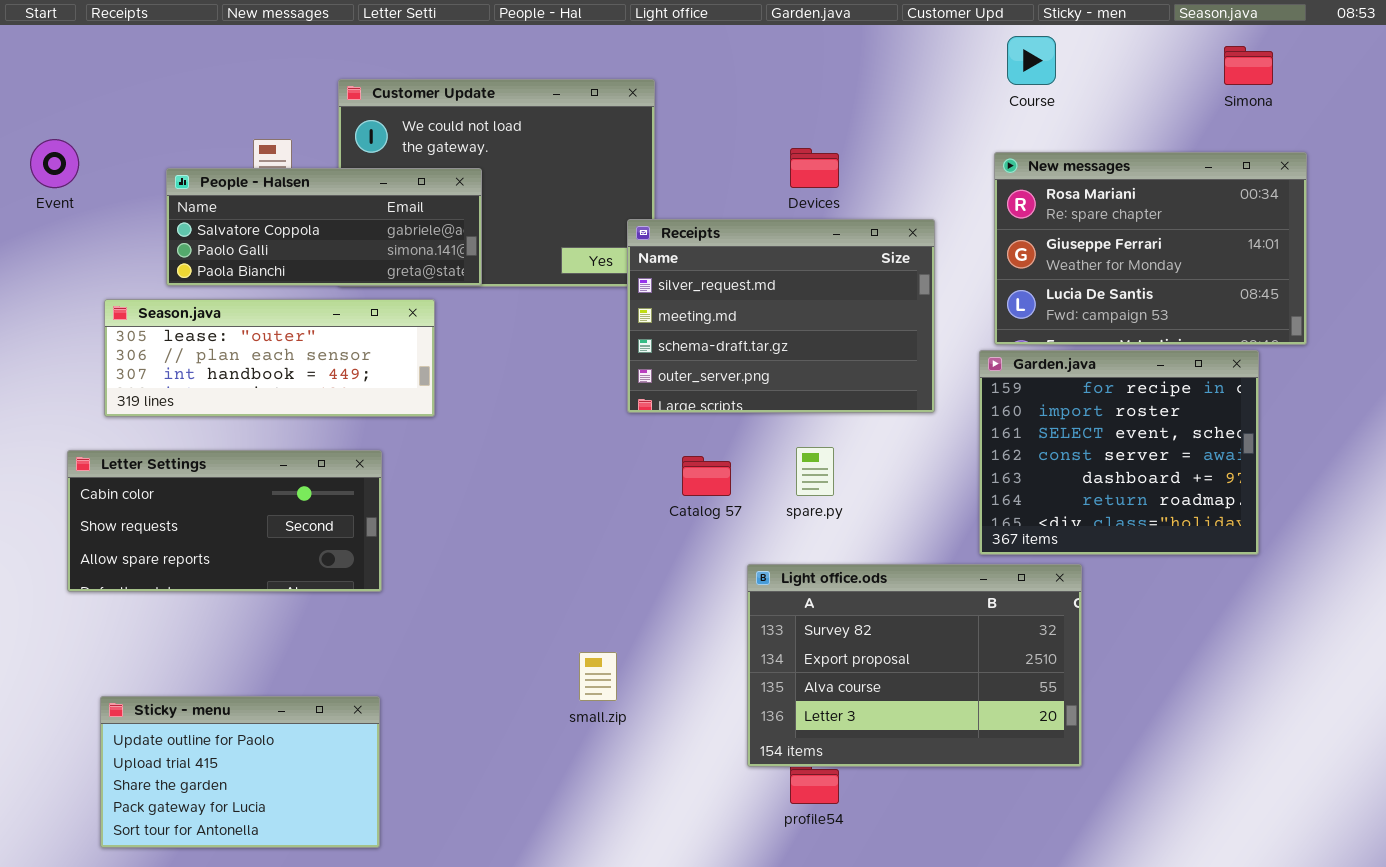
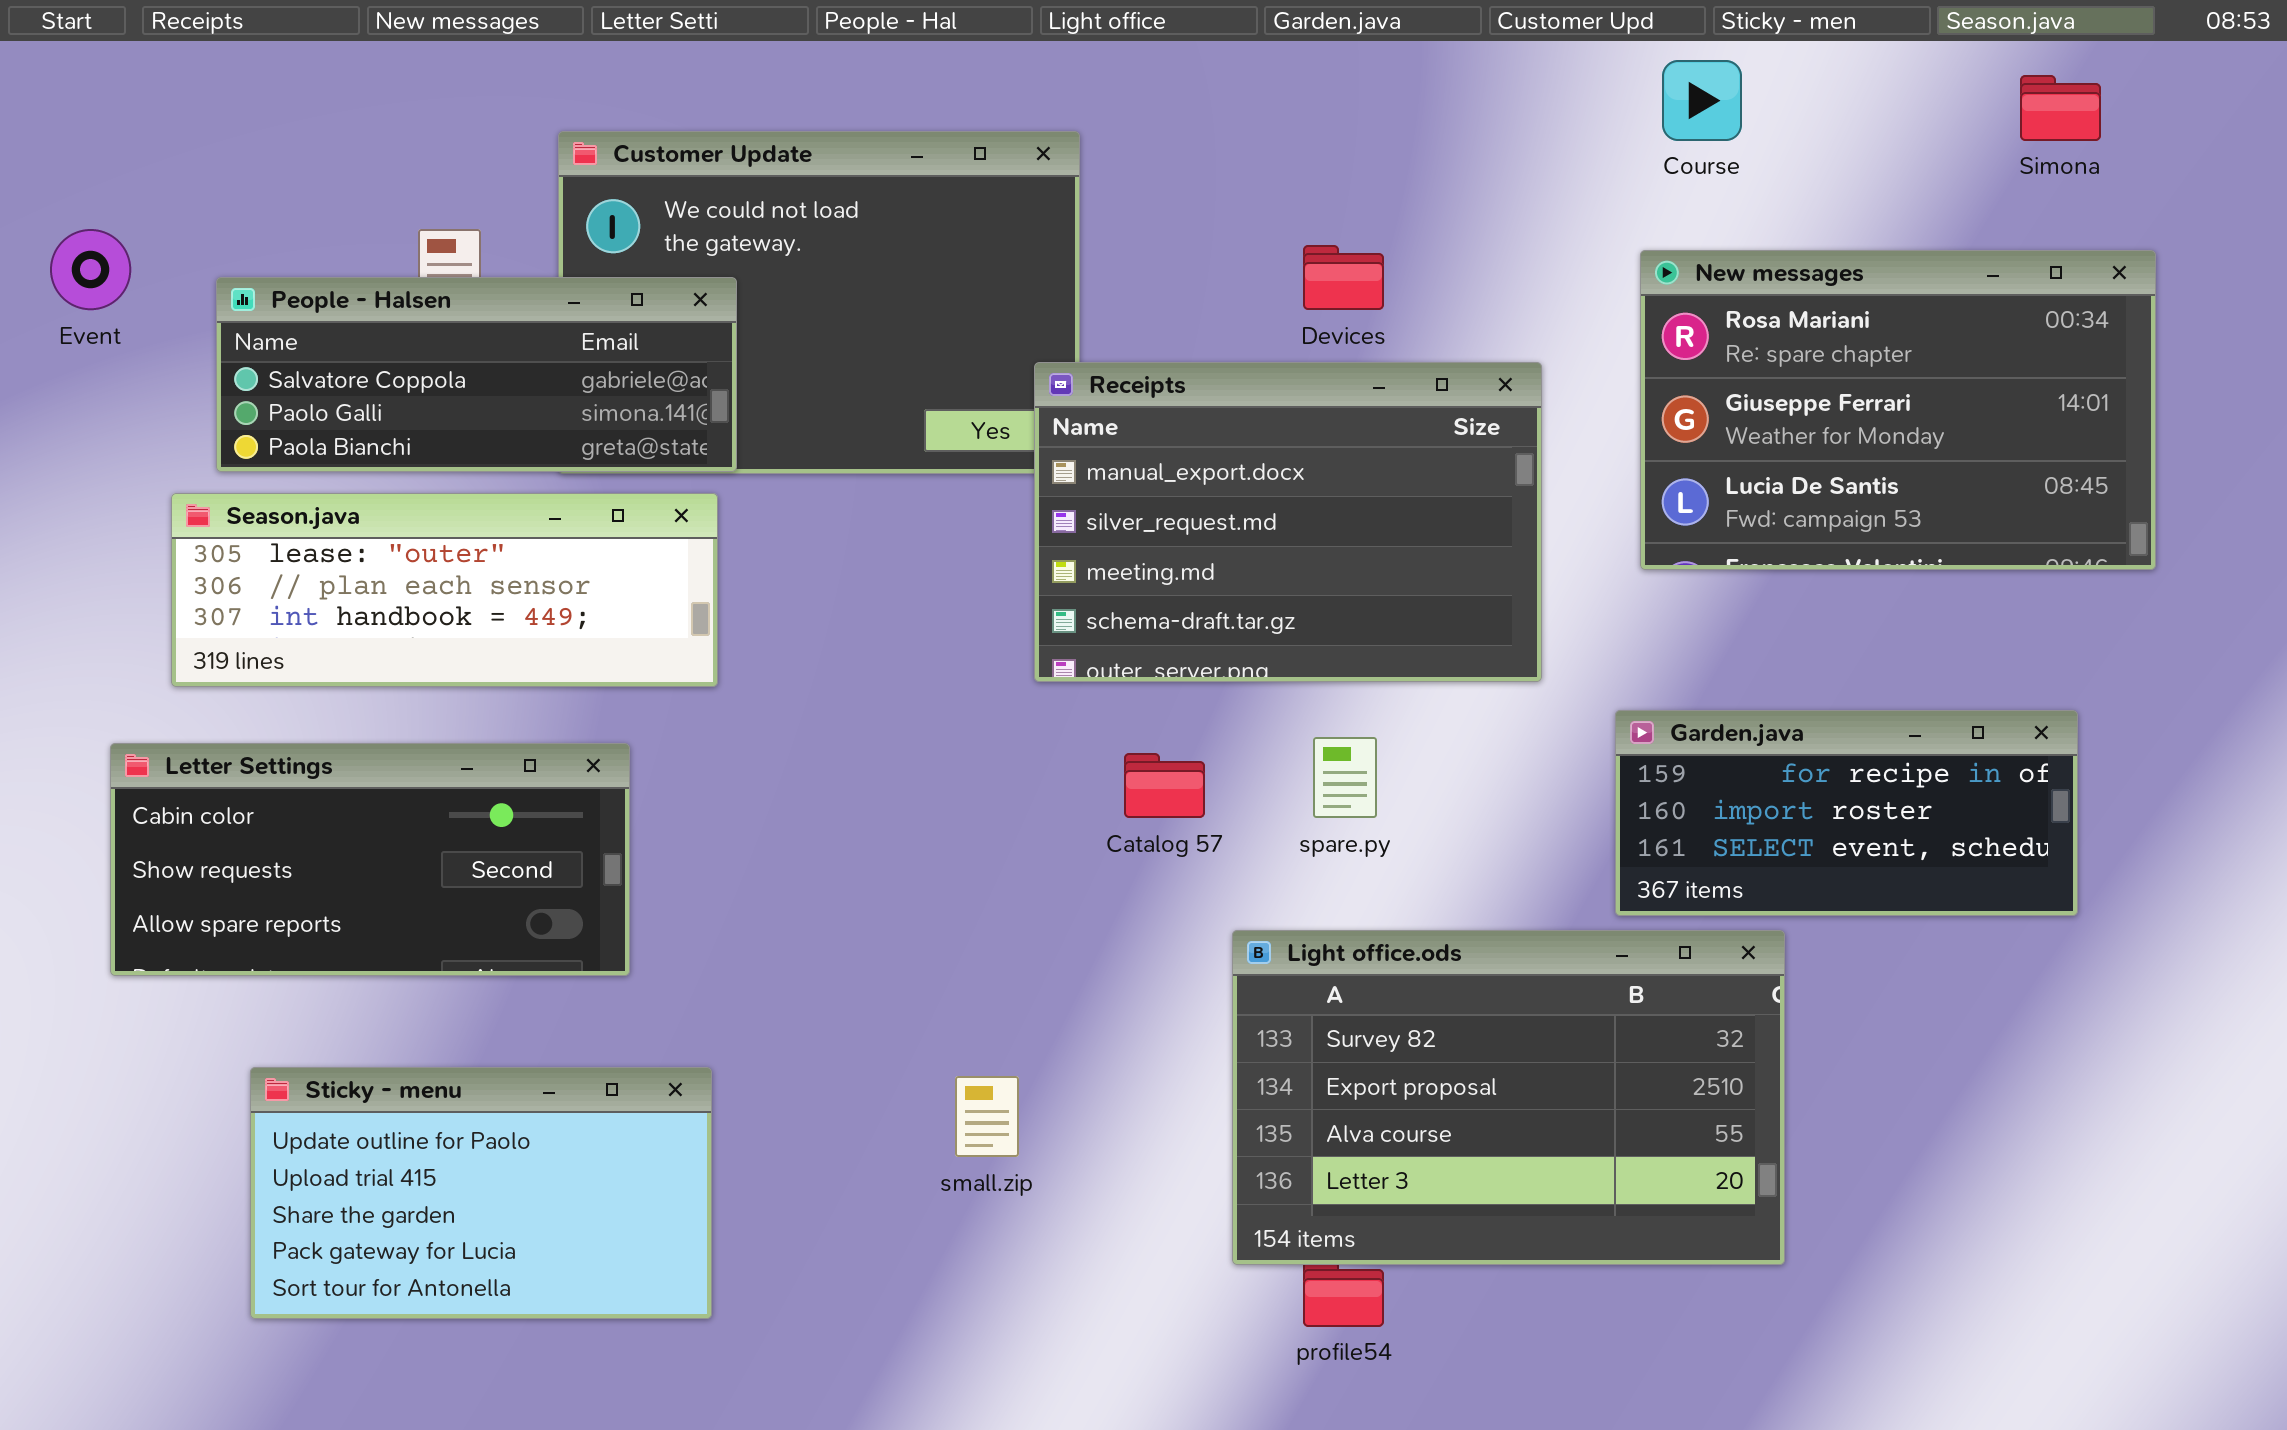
People - Halsen: [166,168,482,286] -> [216,277,737,472], moved
Receipts: [627,219,935,413] -> [1034,362,1542,682], scrolled up 1 row
Garden.java: [979,350,1259,555] -> [1615,710,2078,916], resized
Sticky - menu: [100,696,380,848] -> [250,1067,712,1319], moved

